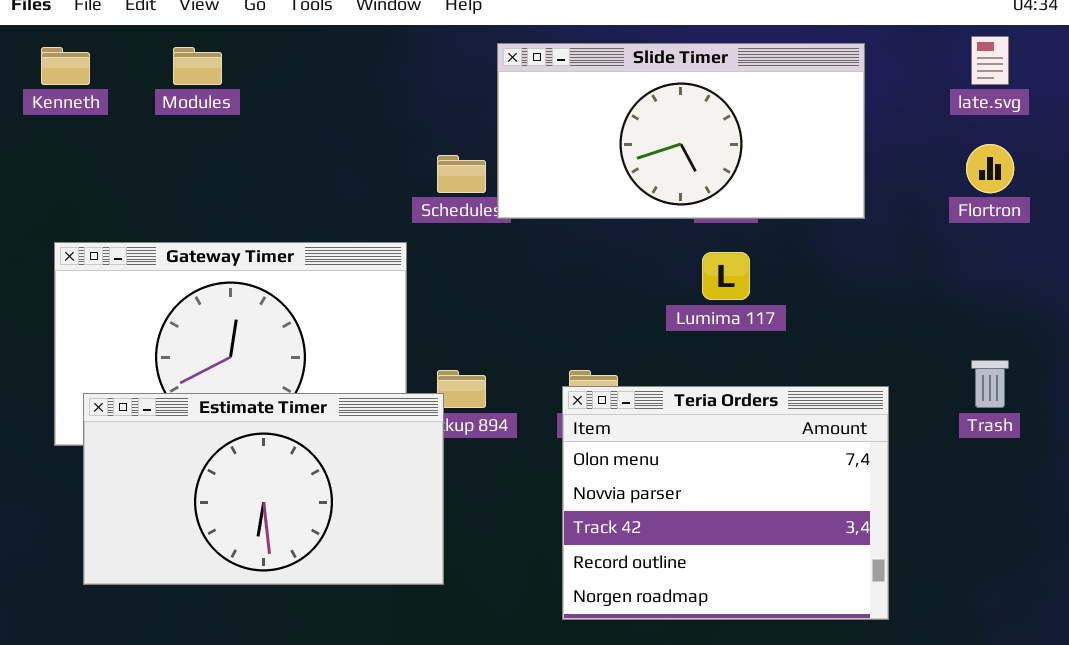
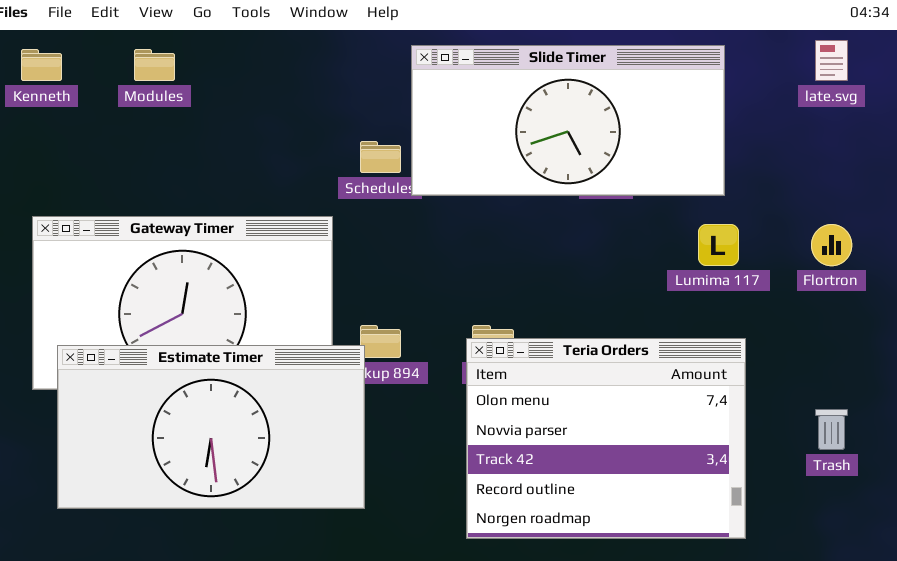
Flortron: [966,144,1014,193] -> [811,224,852,266], moved
Lumima 117: [702,252,750,300] -> [698,224,739,266], moved
Trash: [971,360,1009,408] -> [815,409,848,450], moved

